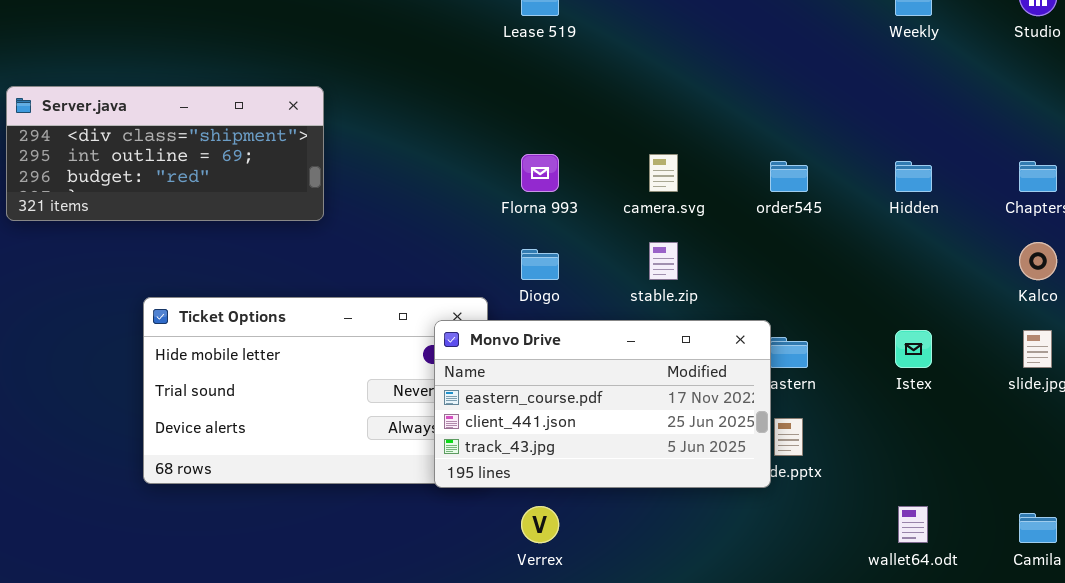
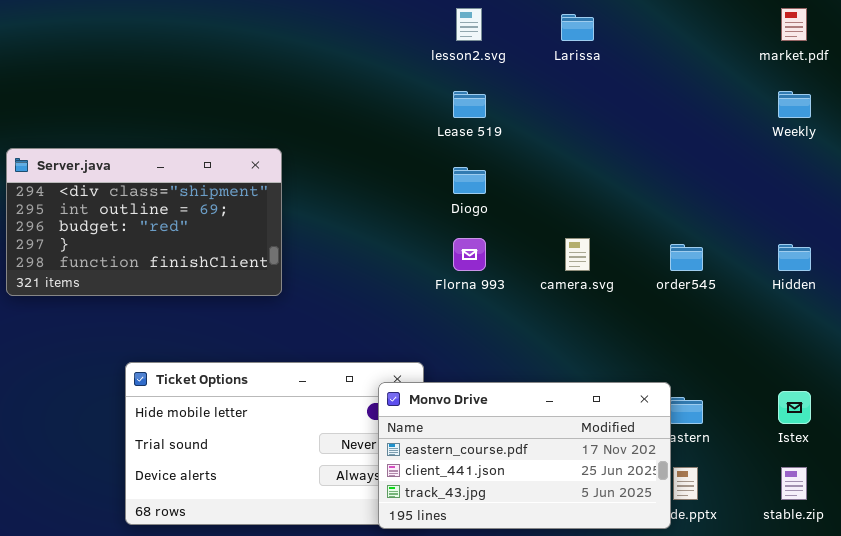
Server.java: [6,86,324,221] -> [6,148,282,296], resized
stable.zip: [649,242,678,280] -> [781,467,807,500], moved
Diogo: [521,249,559,280] -> [453,167,486,194], moved

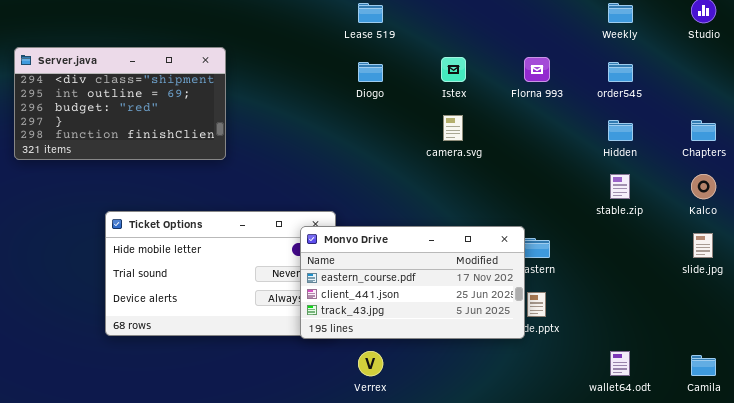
Florna 993: [453,238,486,271] -> [524,57,550,82], moved
order545: [670,244,703,271] -> [608,62,633,82], moved
Istex: [778,391,811,424] -> [441,57,466,82], moved
stable.zip: [781,467,807,500] -> [610,174,630,199], moved

